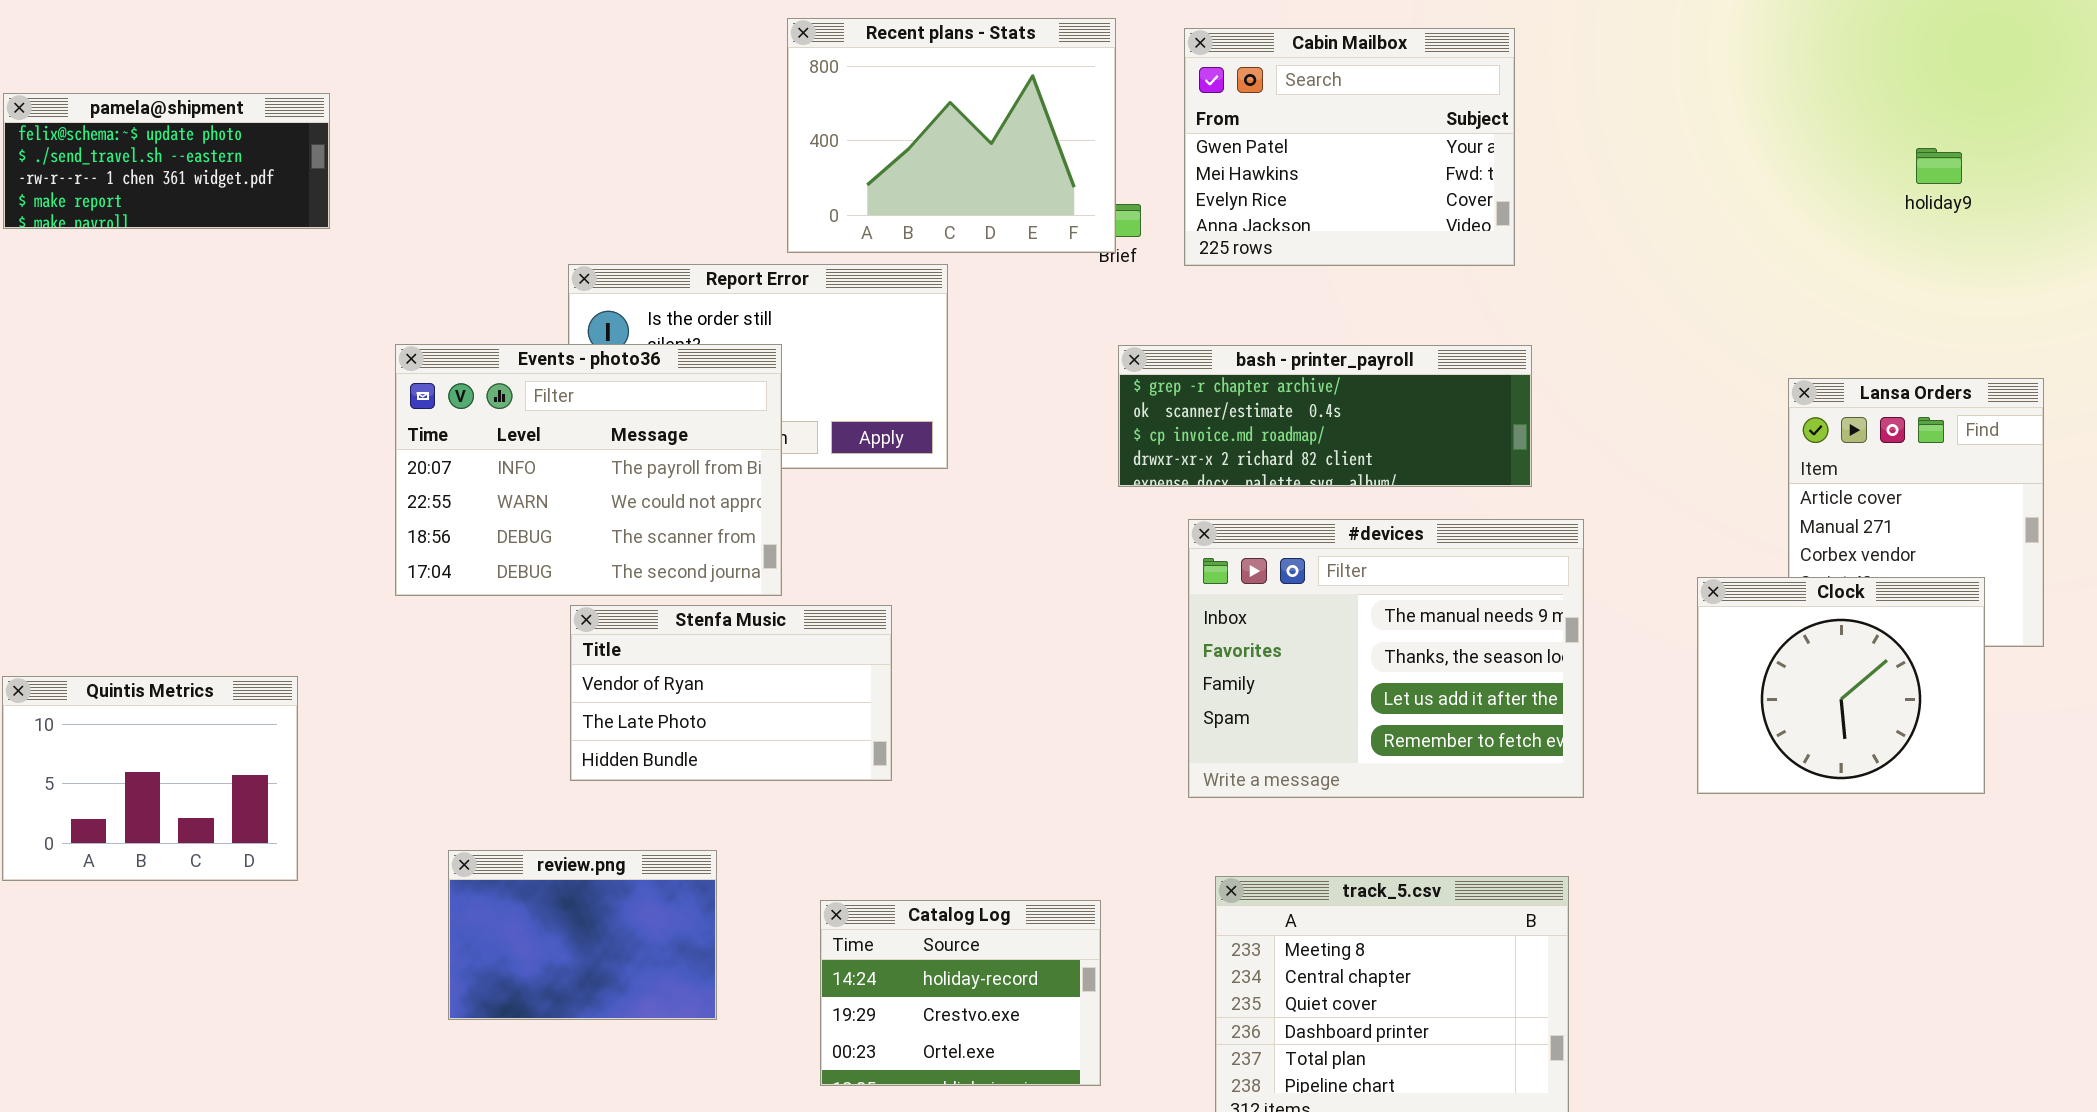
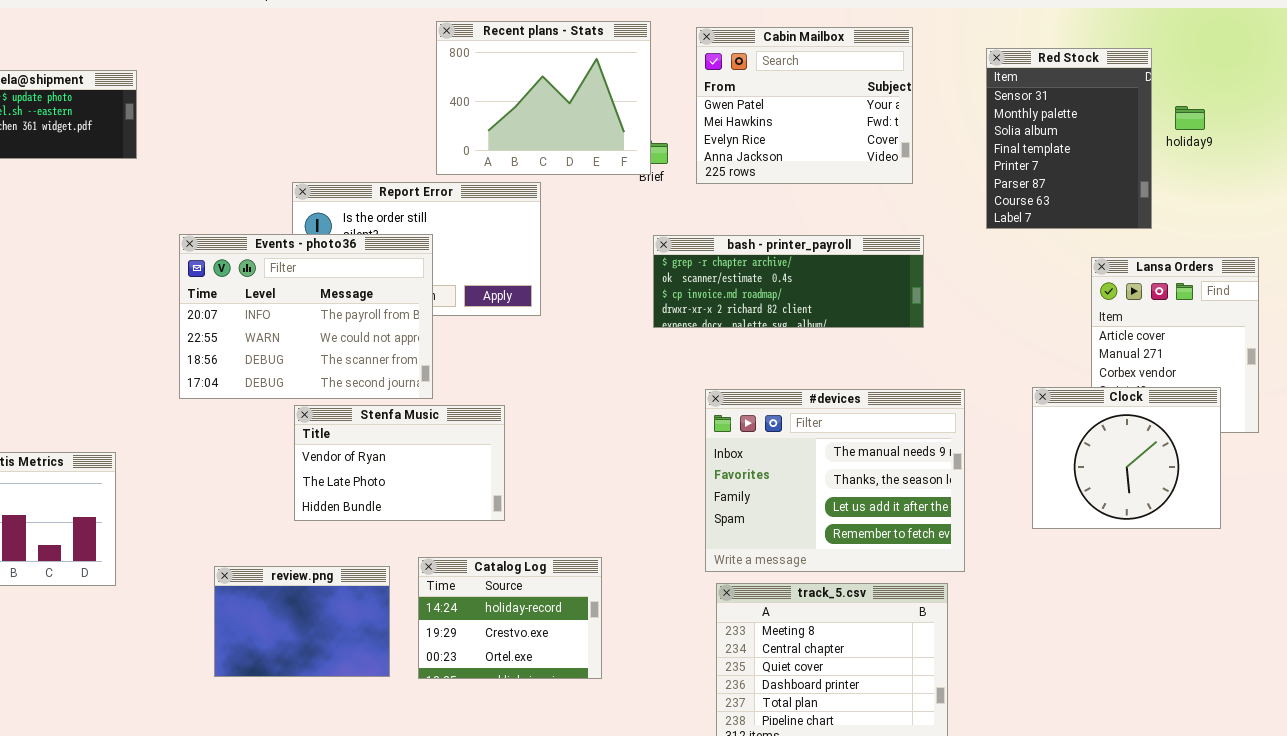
Red Stock: none -> [986,48,1152,229], opened
#devices: [1188,519,1584,798] -> [705,389,965,572], moved
Catalog Log: [820,900,1101,1086] -> [418,557,602,679], moved

